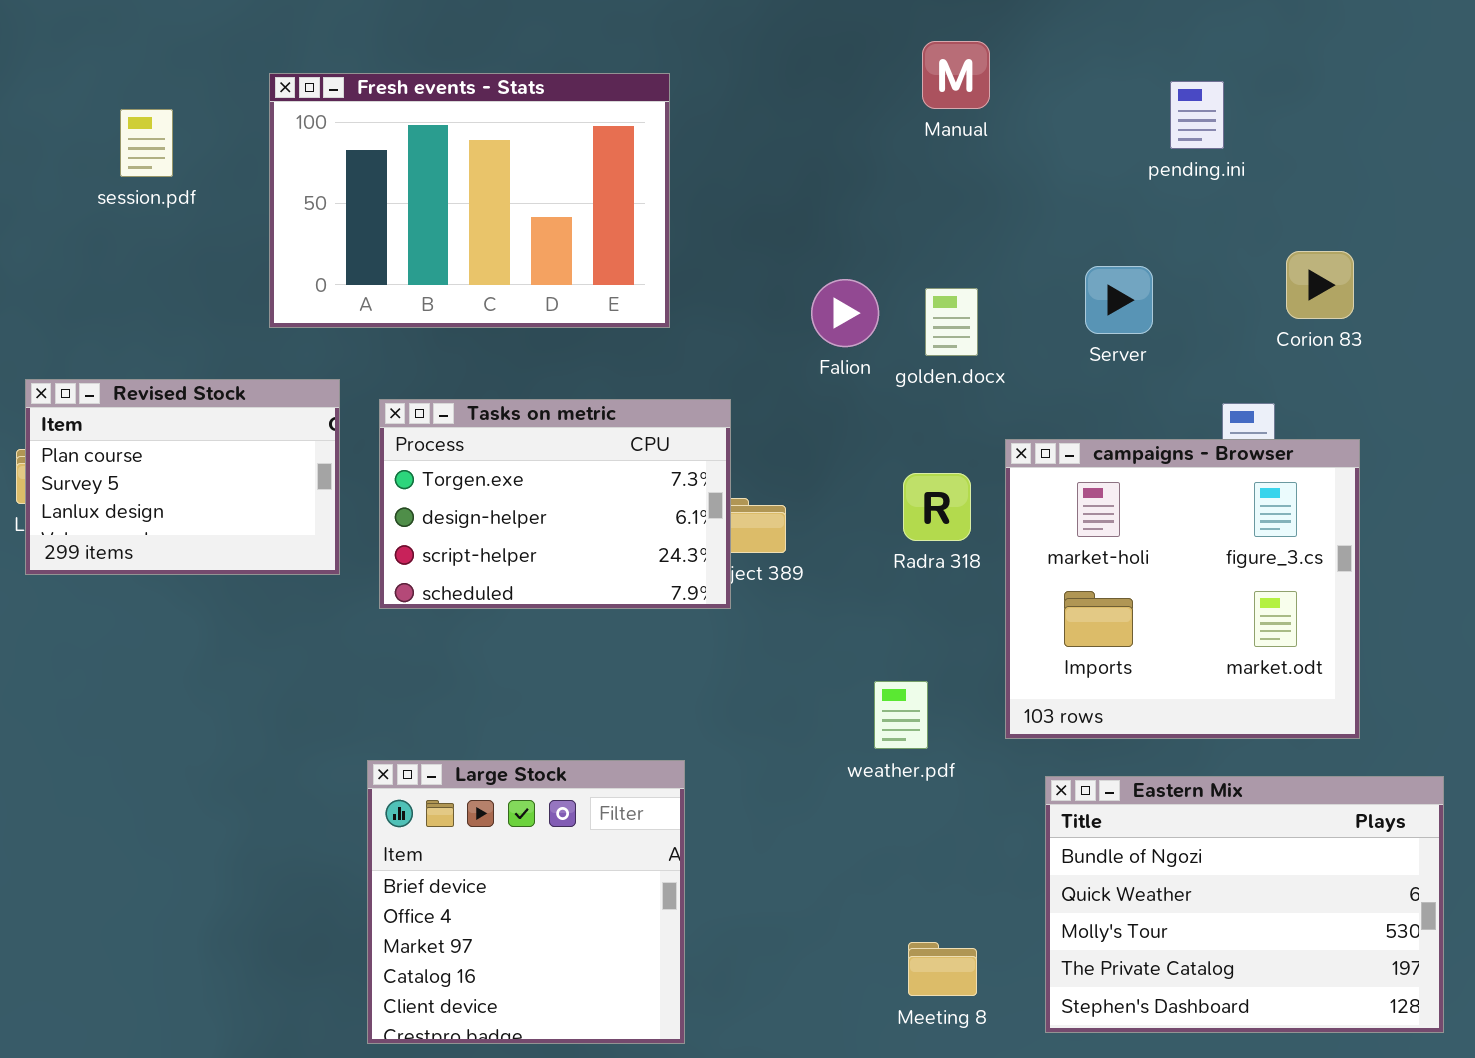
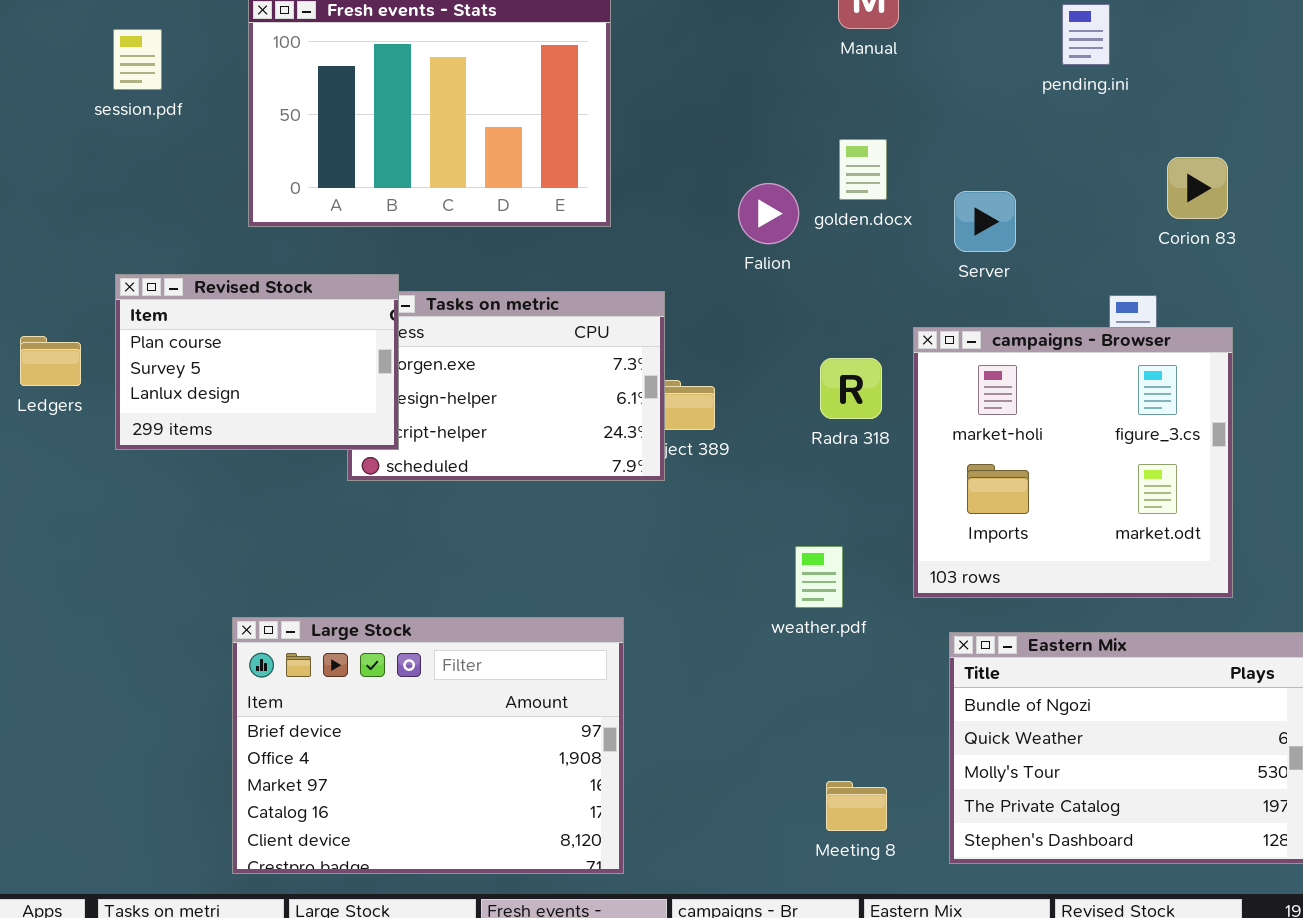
Server: [1085,266,1153,334] -> [954,191,1016,252], moved
golden.docx: [925,288,978,356] -> [839,139,887,200], moved
Revised Stock: [25,379,340,575] -> [115,274,399,450], moved
Large Stock: [367,760,685,1044] -> [232,617,624,874], resized

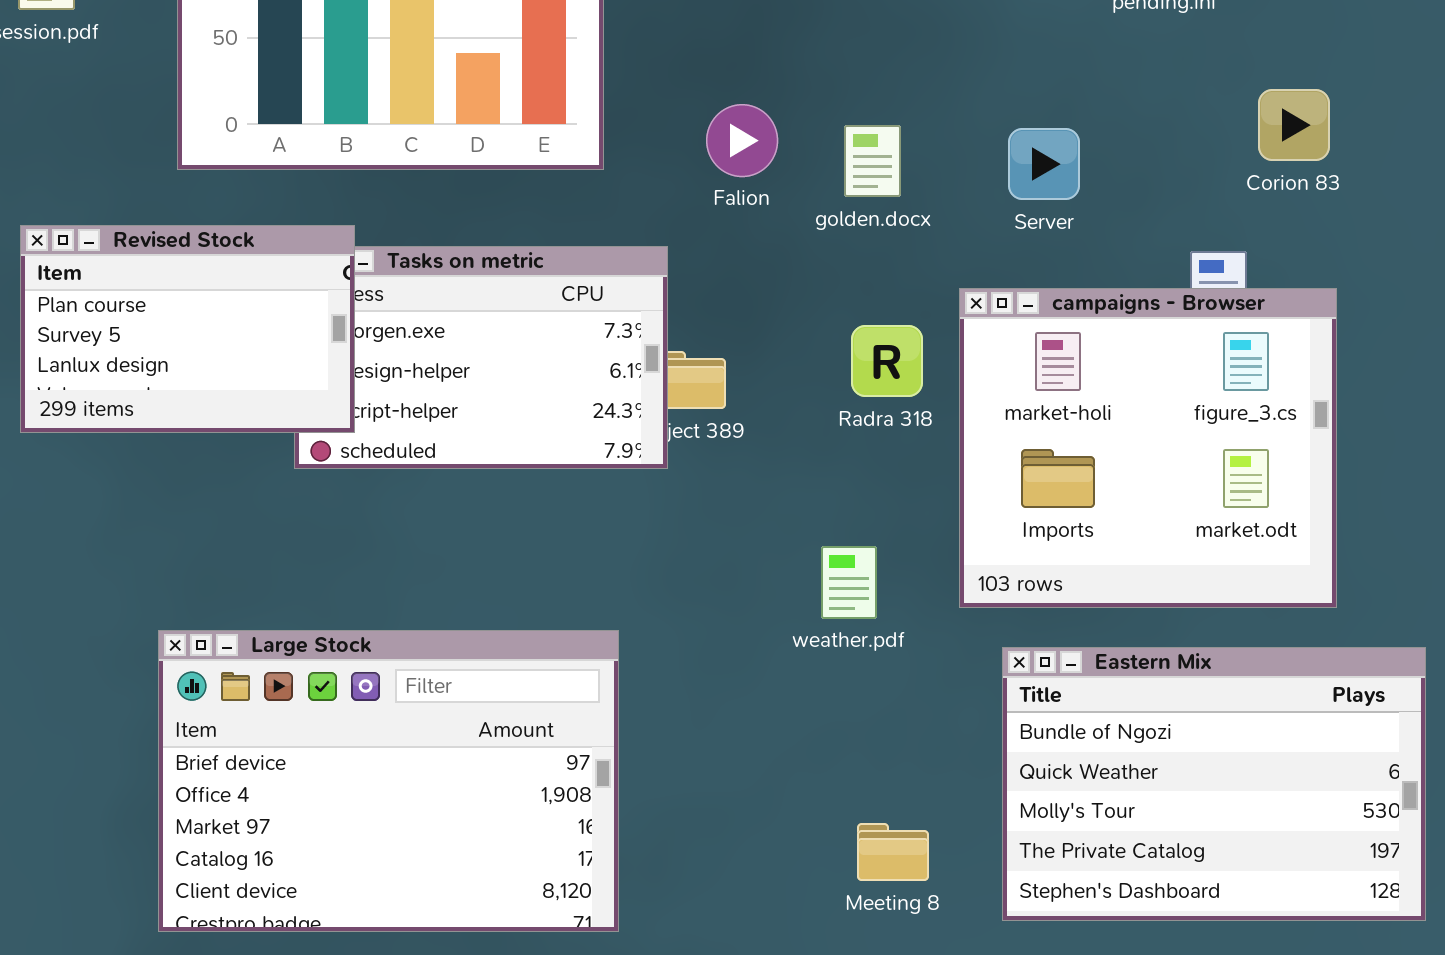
golden.docx: [839,139,887,200] -> [844,125,901,197], moved
Falion: [738,183,799,244] -> [706,104,778,177], moved

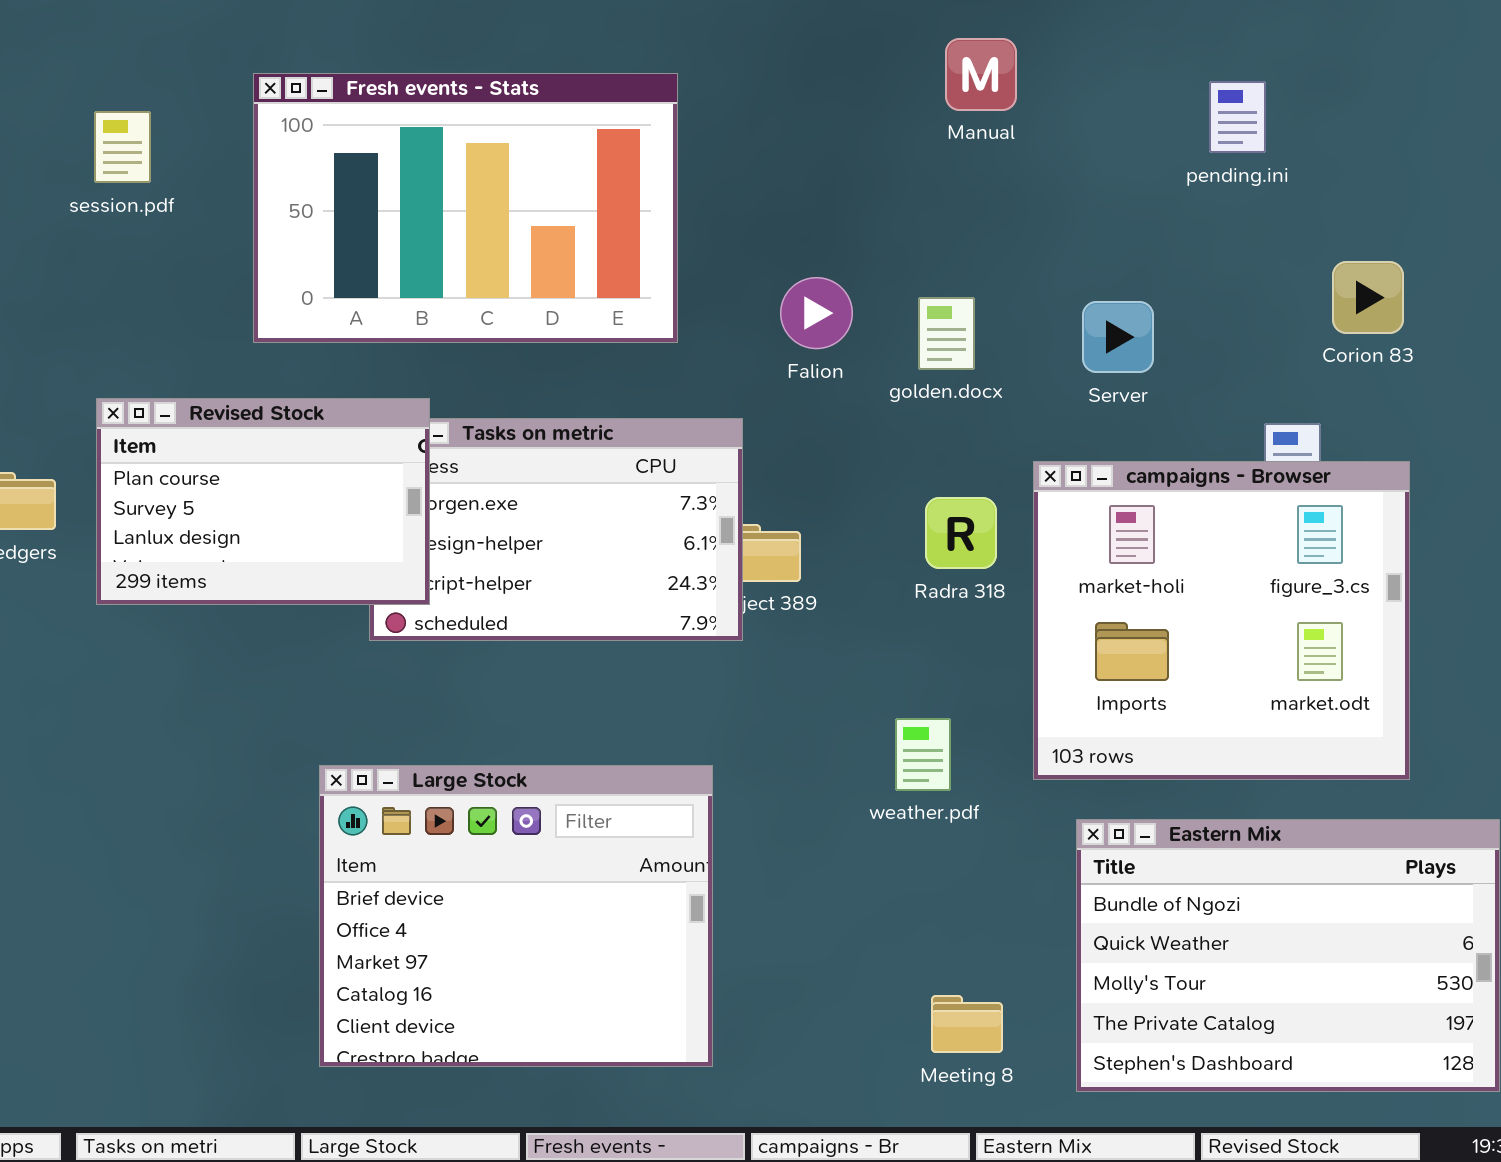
Large Stock: [158,630,619,932] -> [319,765,713,1067], moved, resized

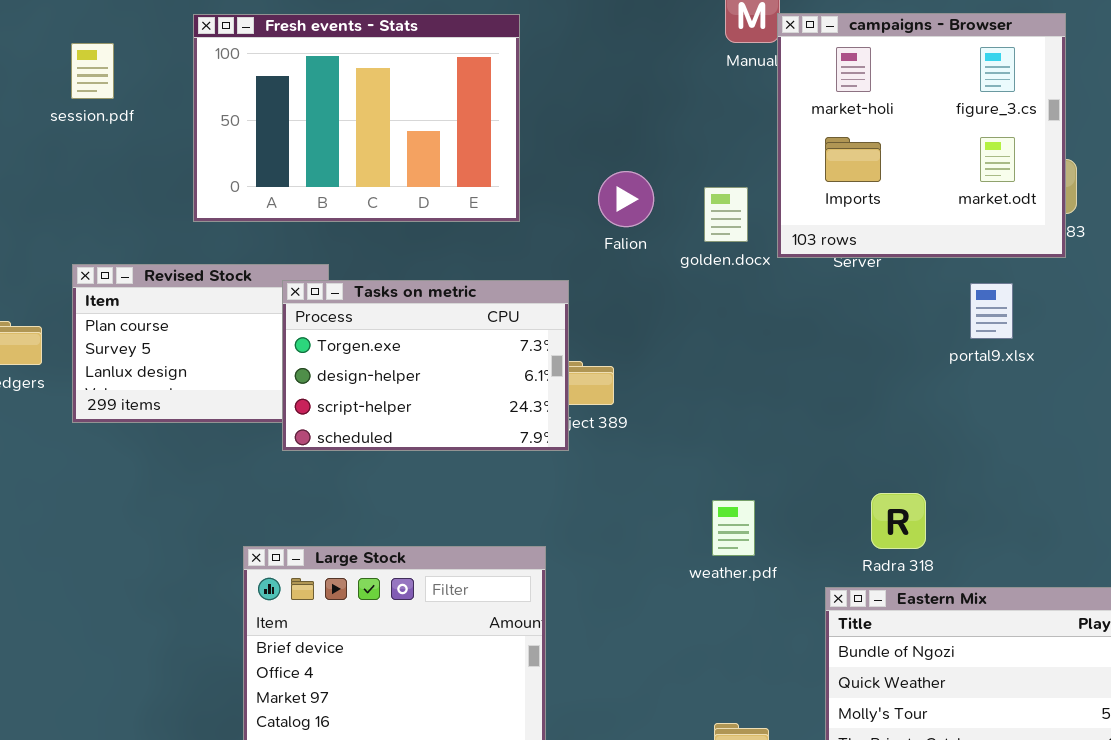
Tasks on metric: [369,418,743,641] -> [282,280,569,451], raised
campaigns - Browser: [1033,461,1410,780] -> [777,13,1066,258], moved
Radra 318: [925,497,997,569] -> [871,493,926,549], moved
weather.pdf: [895,718,951,791] -> [712,500,755,556], moved

